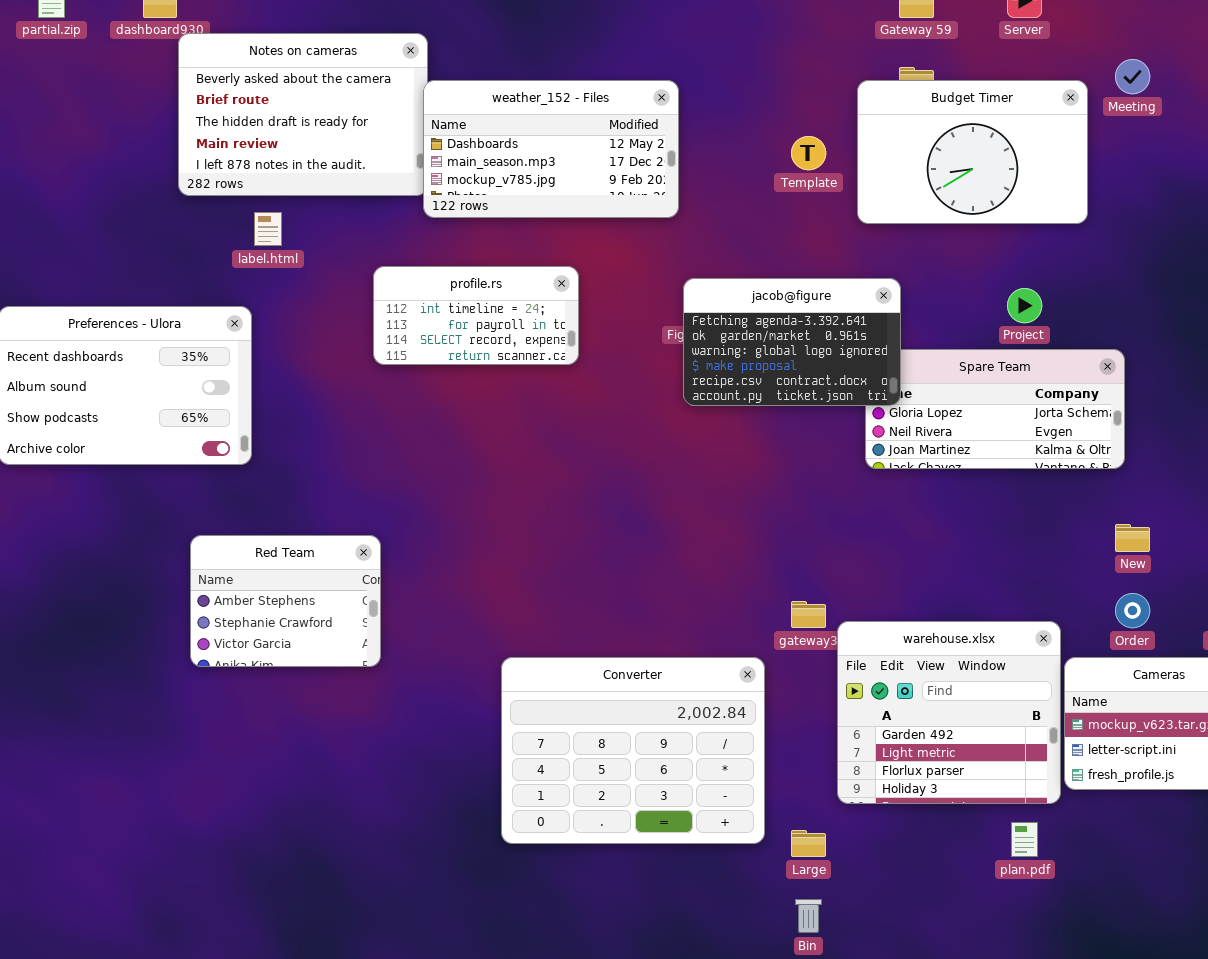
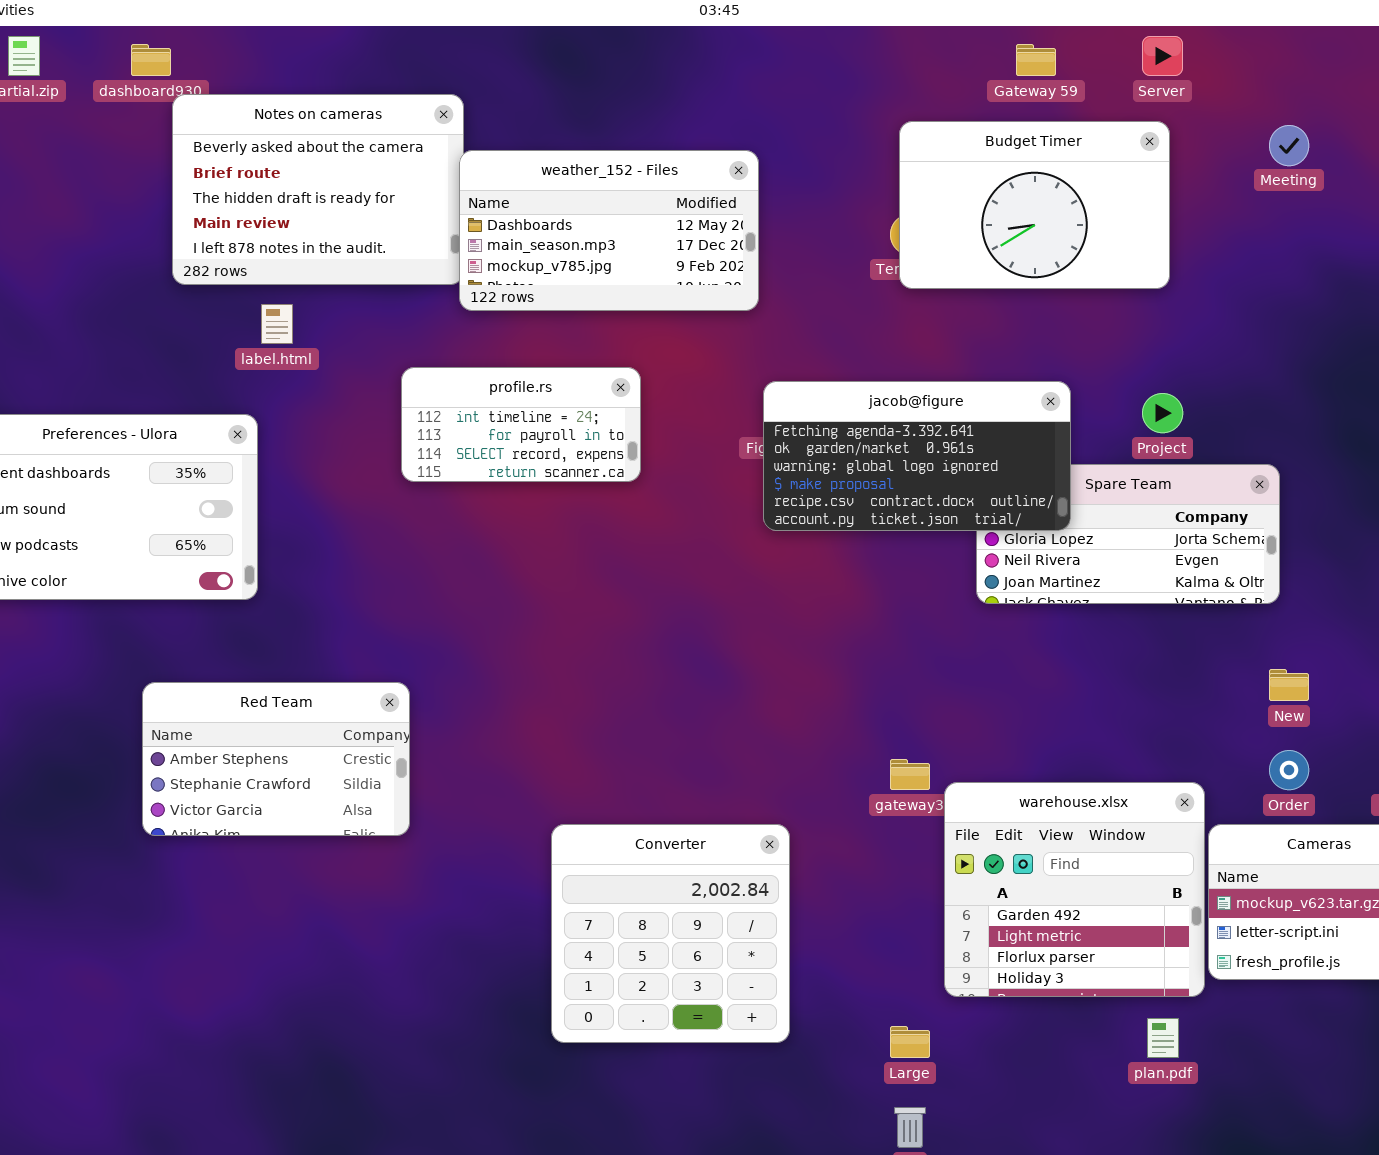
Budget Timer: [857,80,1088,224] -> [899,121,1170,289], moved
jacob@figure: [683,278,901,406] -> [763,381,1071,531], resized
Red Team: [190,535,381,667] -> [142,682,410,836], resized
Converter: [501,657,765,844] -> [551,824,790,1043], resized

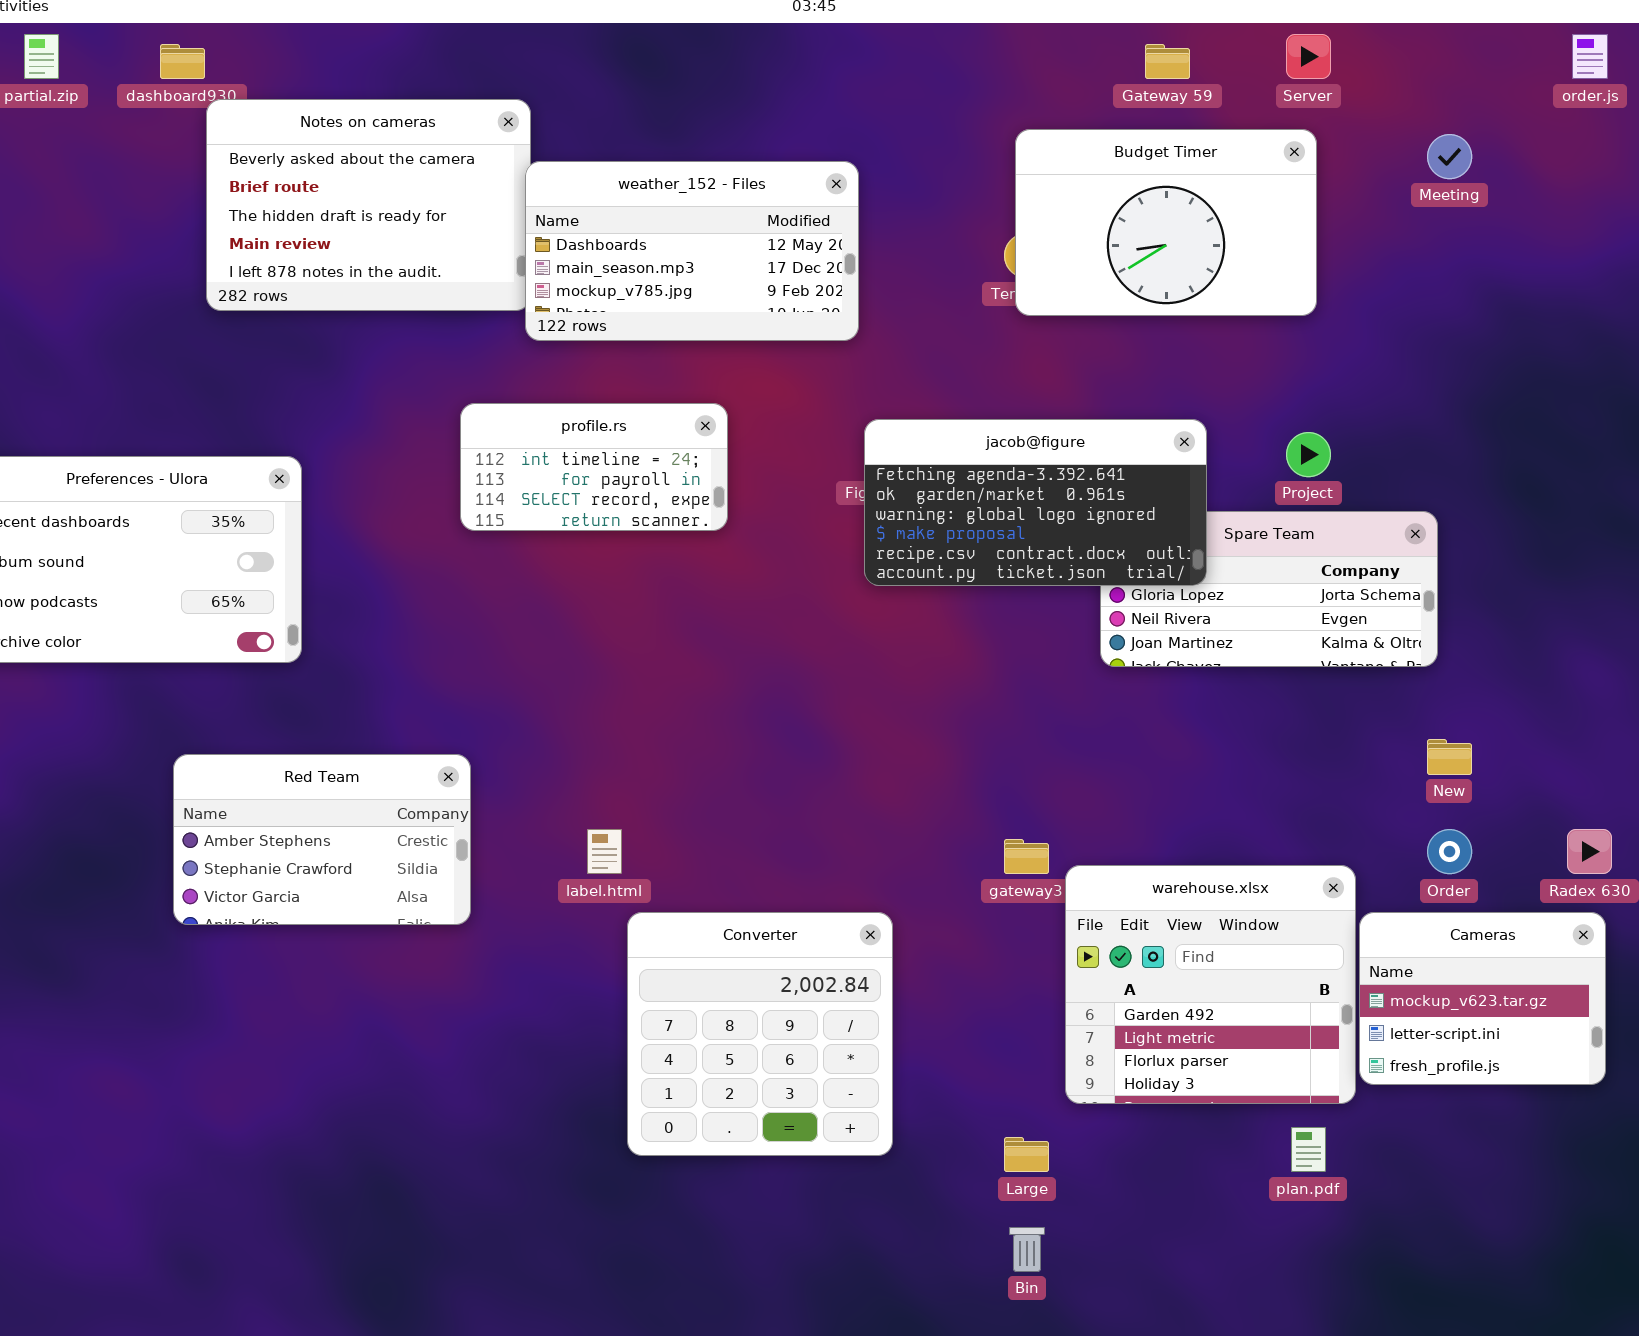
label.html: [261,304,293,344] -> [587,829,622,874], moved

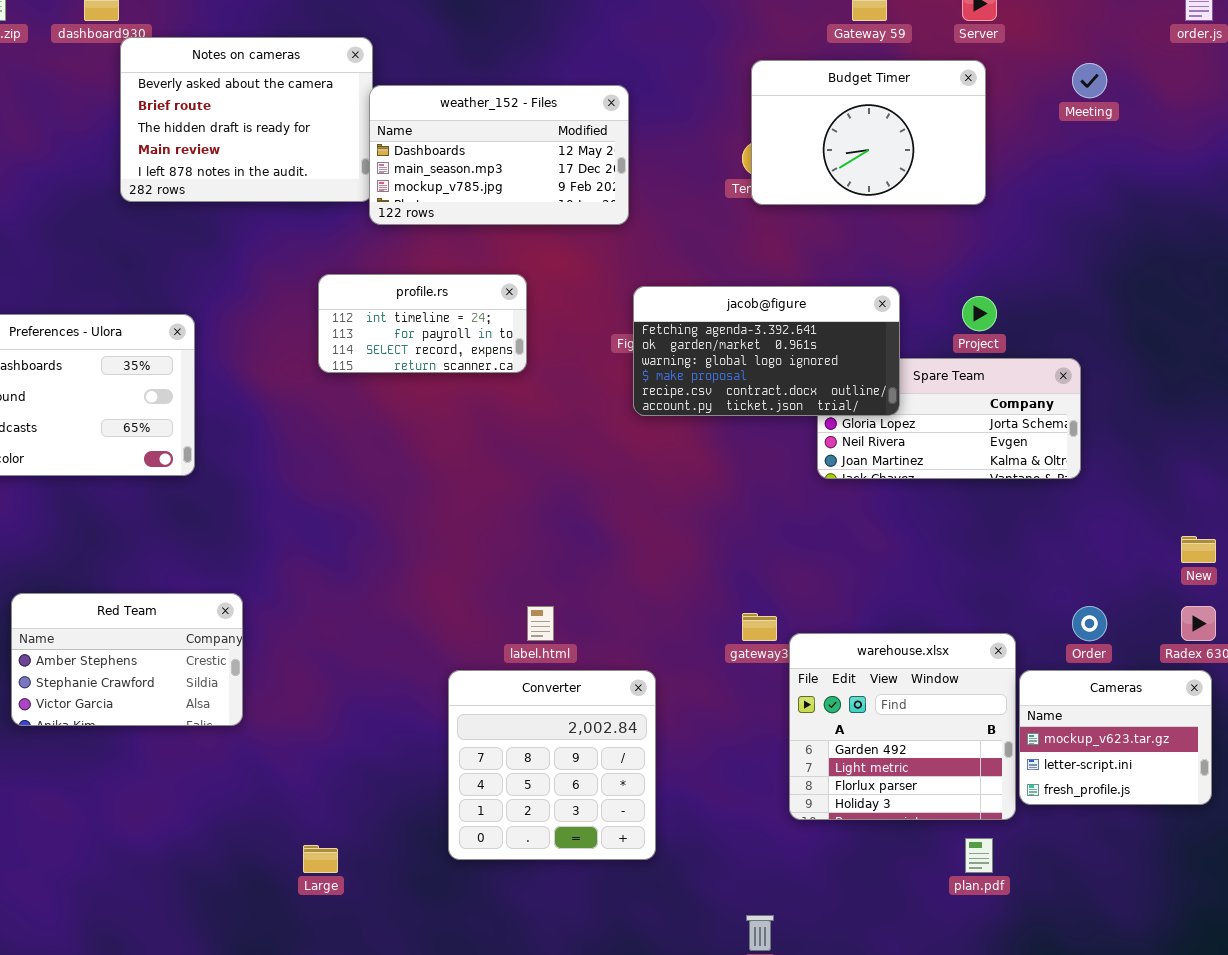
New: [1427,739,1472,775] -> [1181,536,1216,563], moved
Red Team: [173,754,471,925] -> [11,593,243,726], moved
label.html: [587,829,622,874] -> [527,606,554,641], moved
Large: [1004,1137,1049,1172] -> [303,845,338,873], moved

